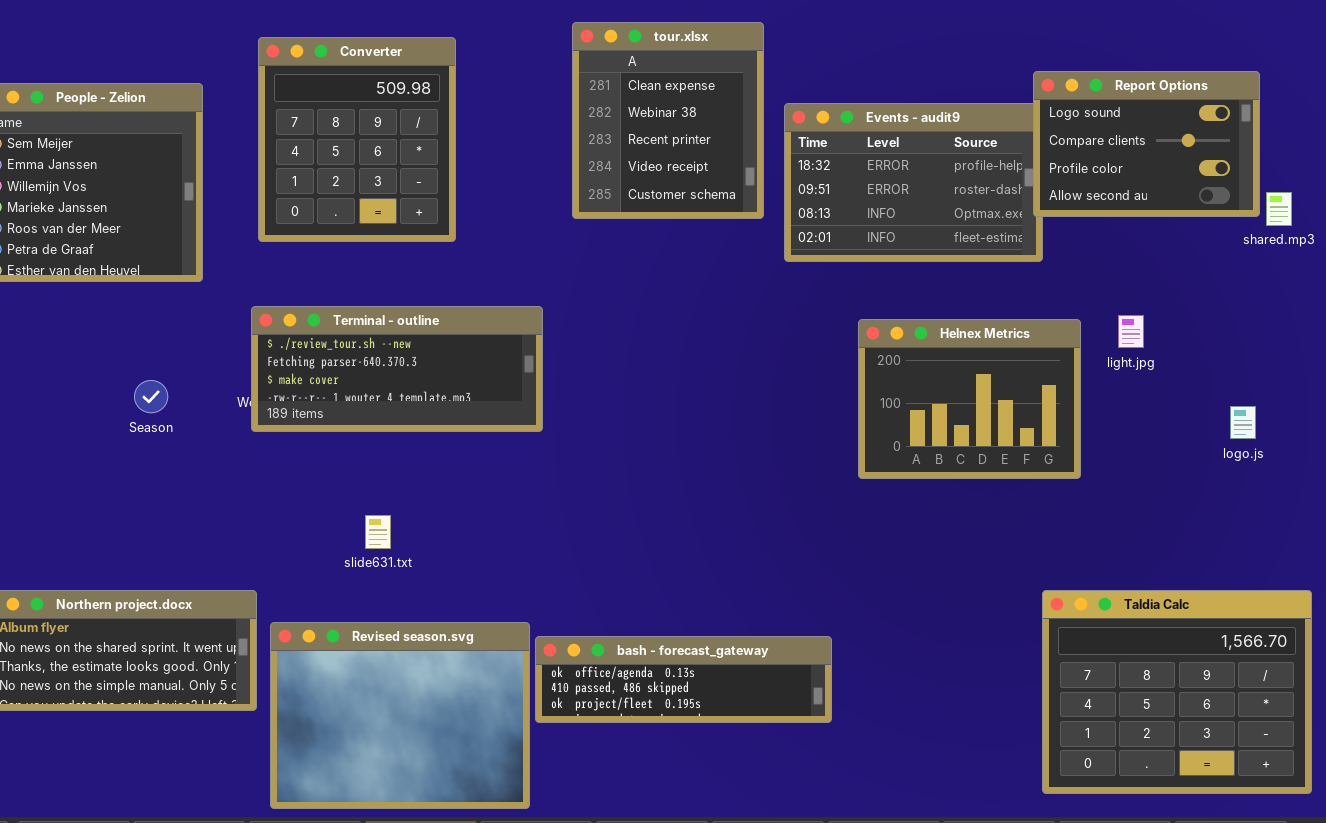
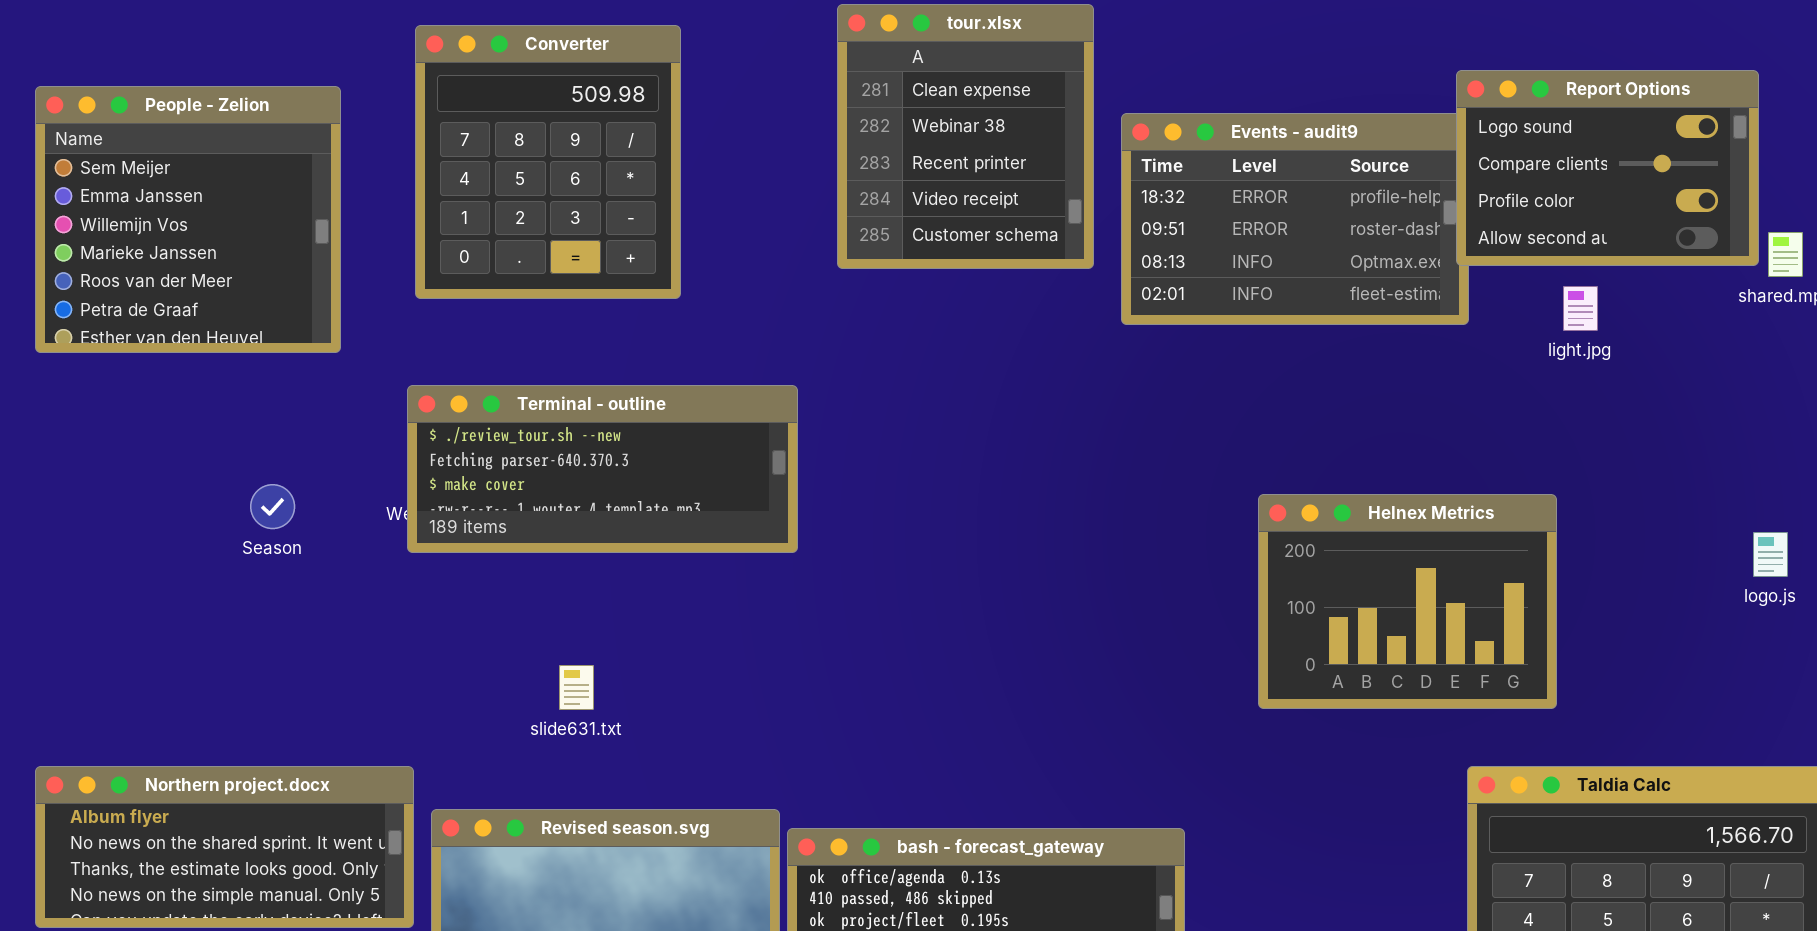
light.jpg: [1118,315,1144,348] -> [1563,286,1598,331], moved
Helnex Metrics: [858,319,1081,479] -> [1258,494,1557,709], moved
logo.js: [1230,406,1256,439] -> [1753,532,1788,577], moved

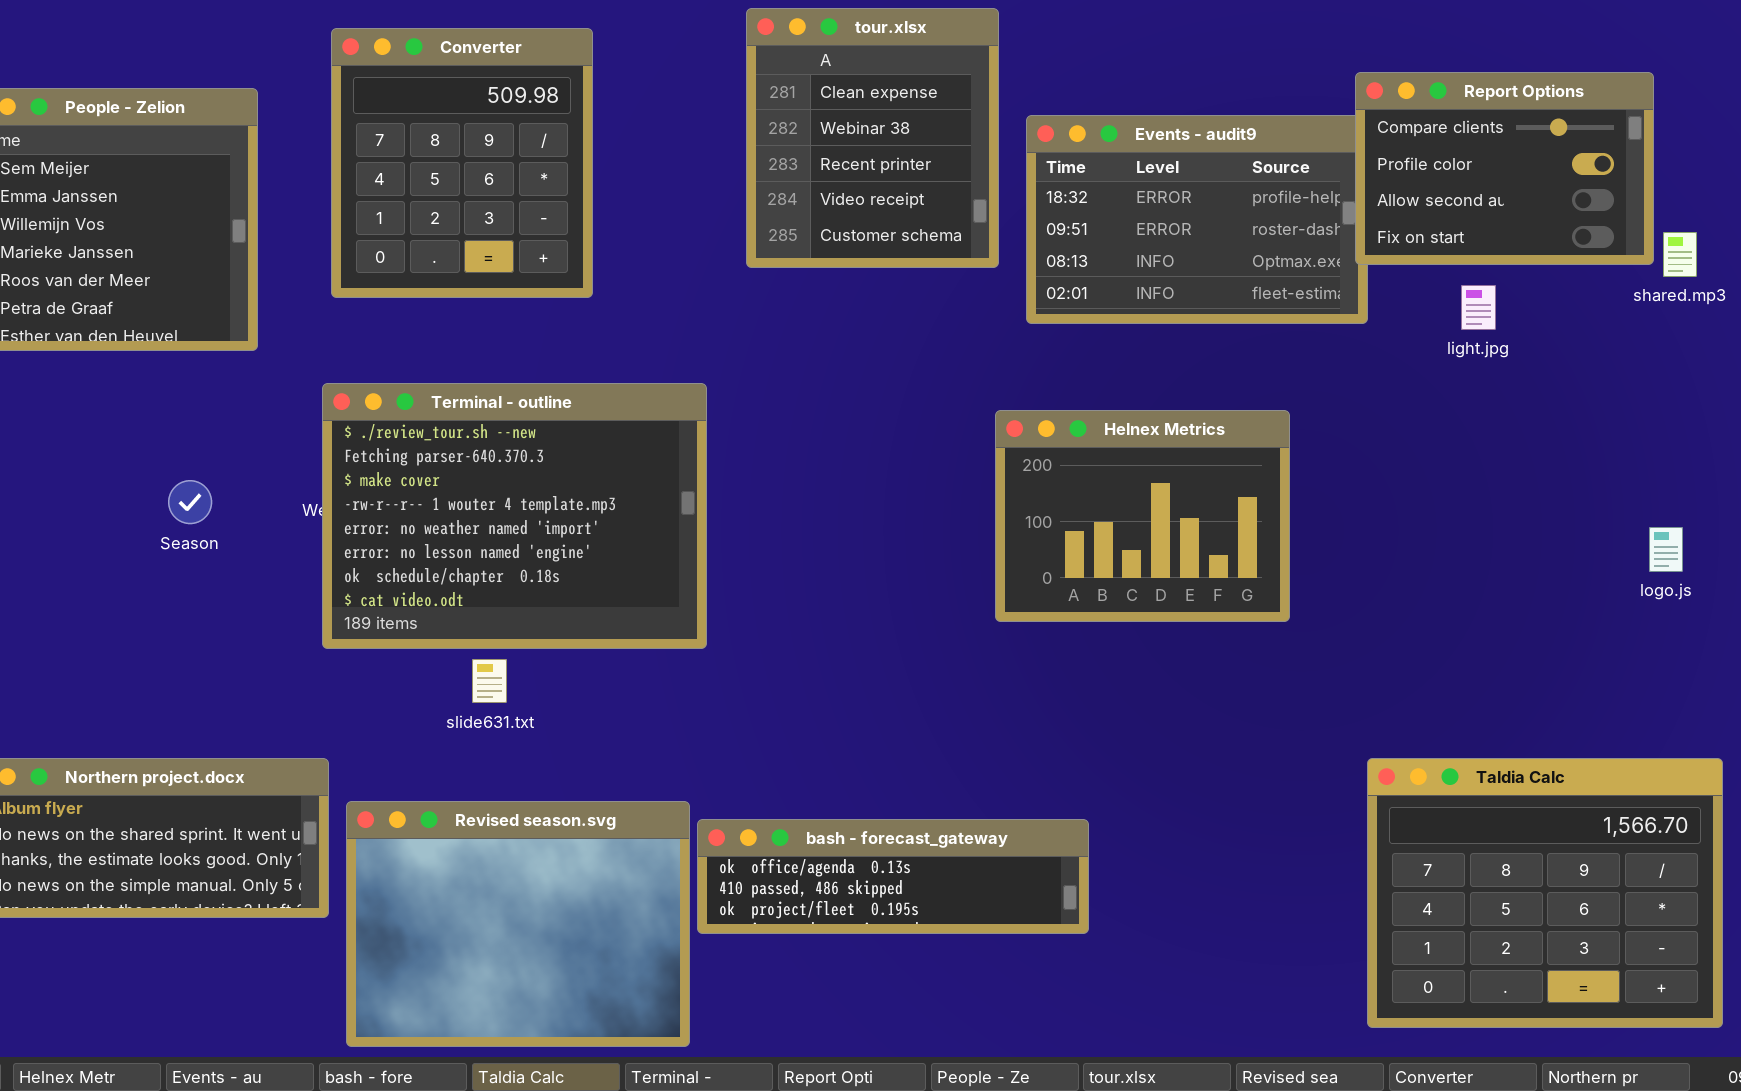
Report Options: [1456,70,1759,266] -> [1355,72,1654,265], scrolled down 1 row
Terminal - outline: [407,385,798,553] -> [322,383,707,649], resized
Helnex Metrics: [1258,494,1557,709] -> [995,410,1290,622], moved

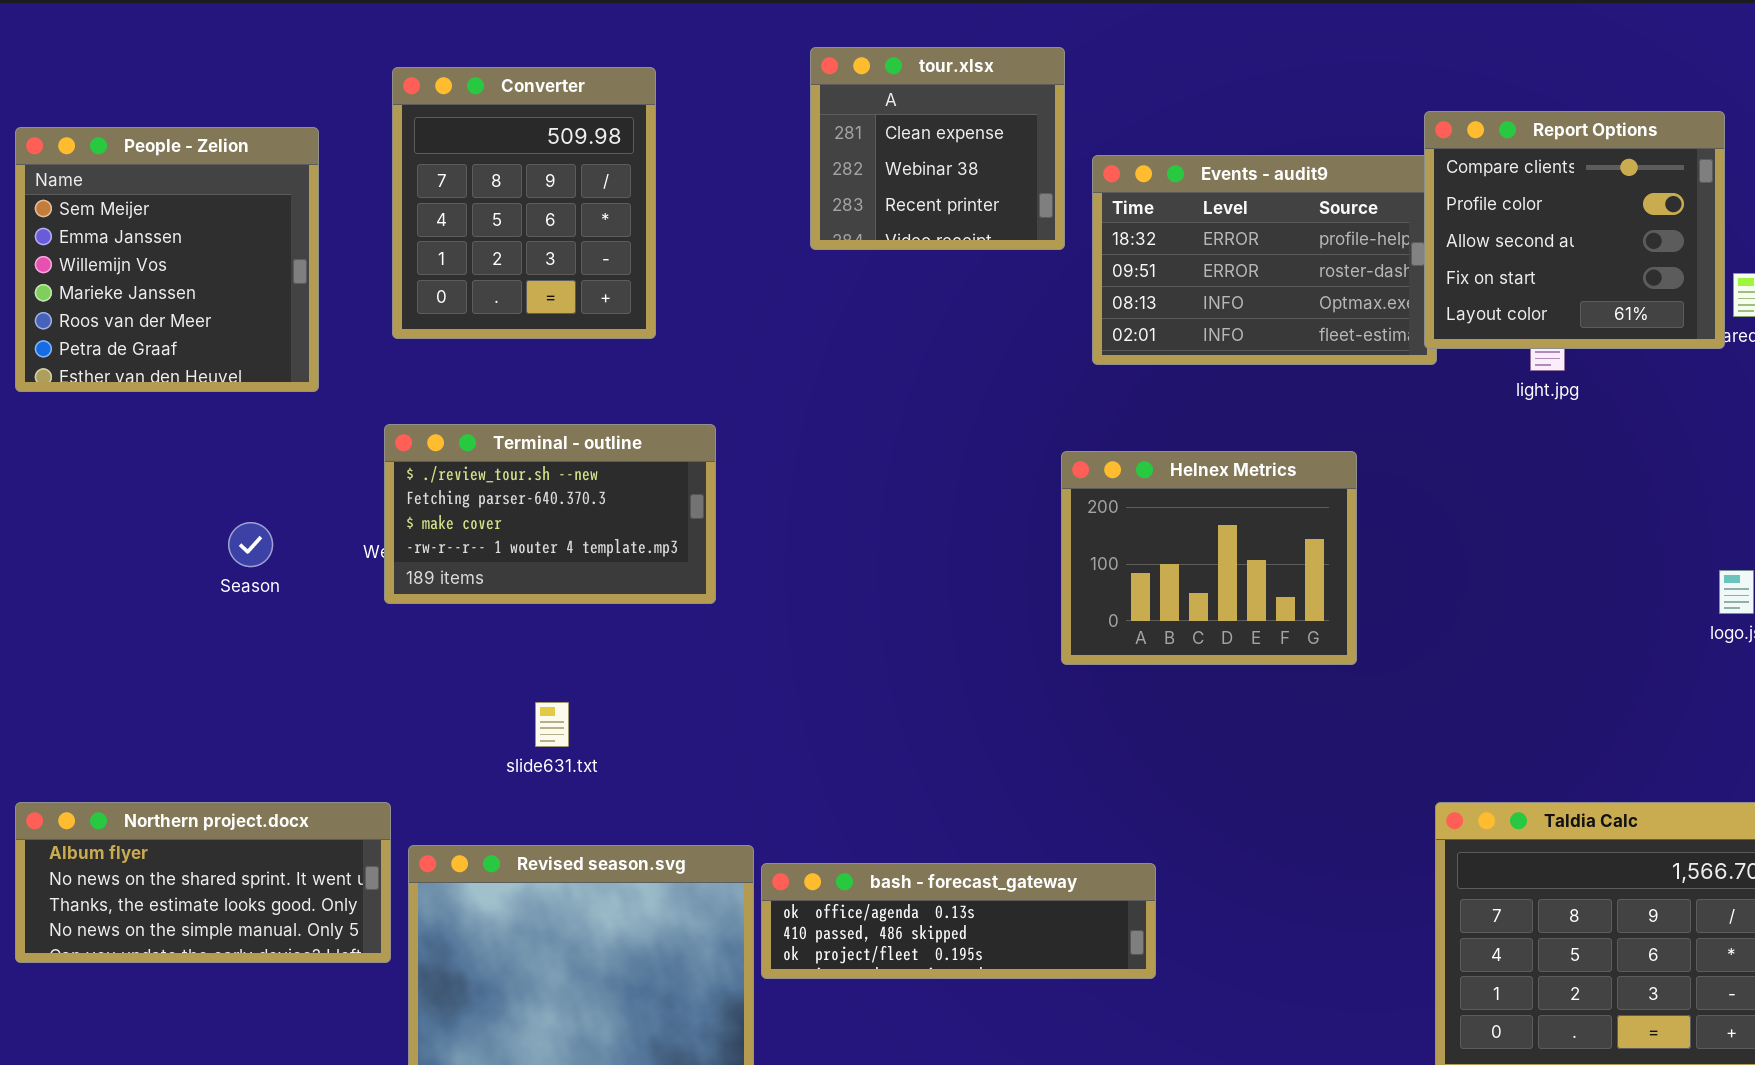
tour.xlsx: [746,8,999,268] -> [810,47,1065,250], resized
Report Options: [1355,72,1654,265] -> [1424,111,1725,349], resized
Terminal - outline: [322,383,707,649] -> [384,424,716,604], resized

